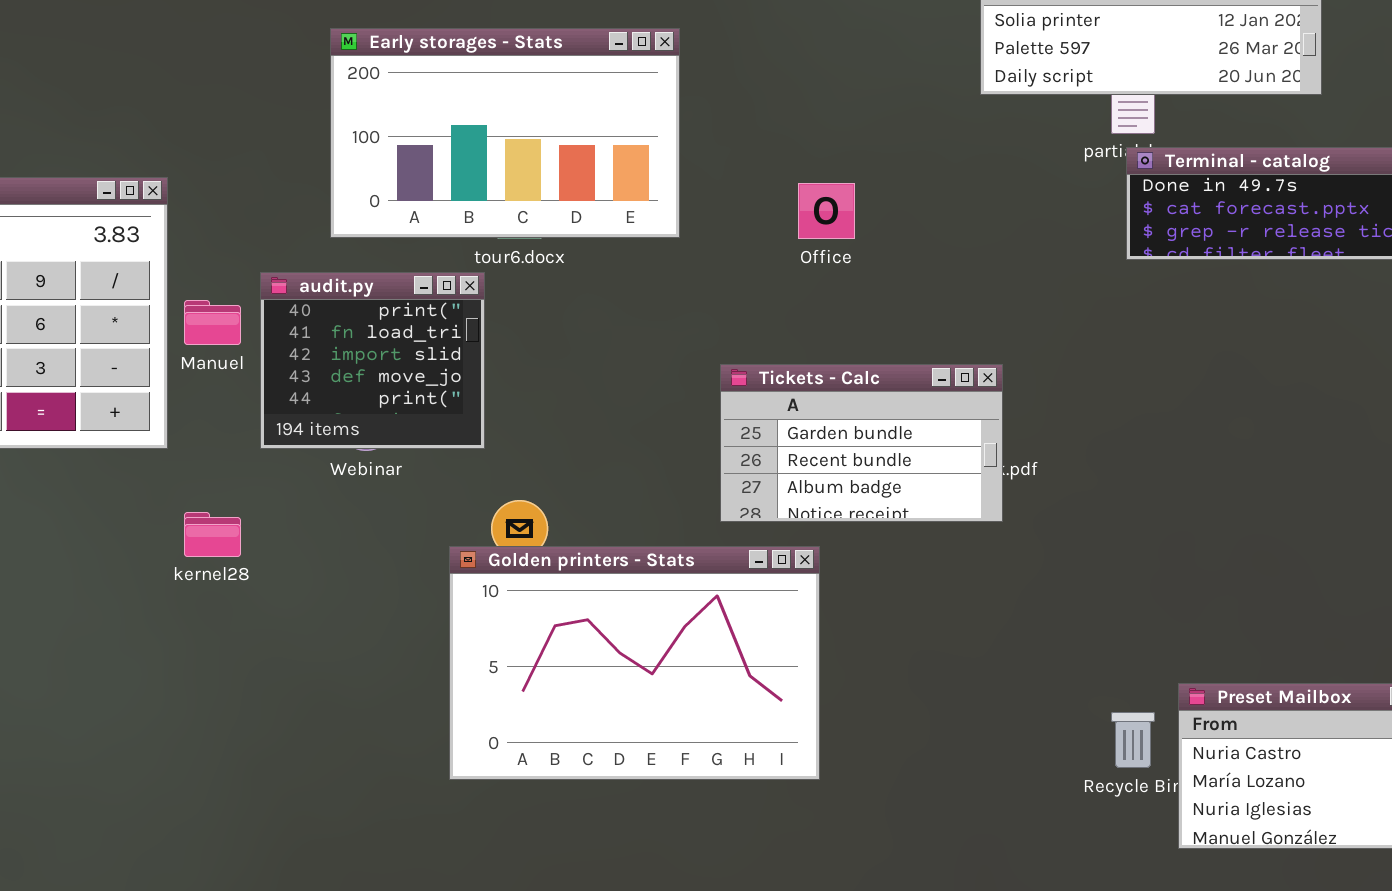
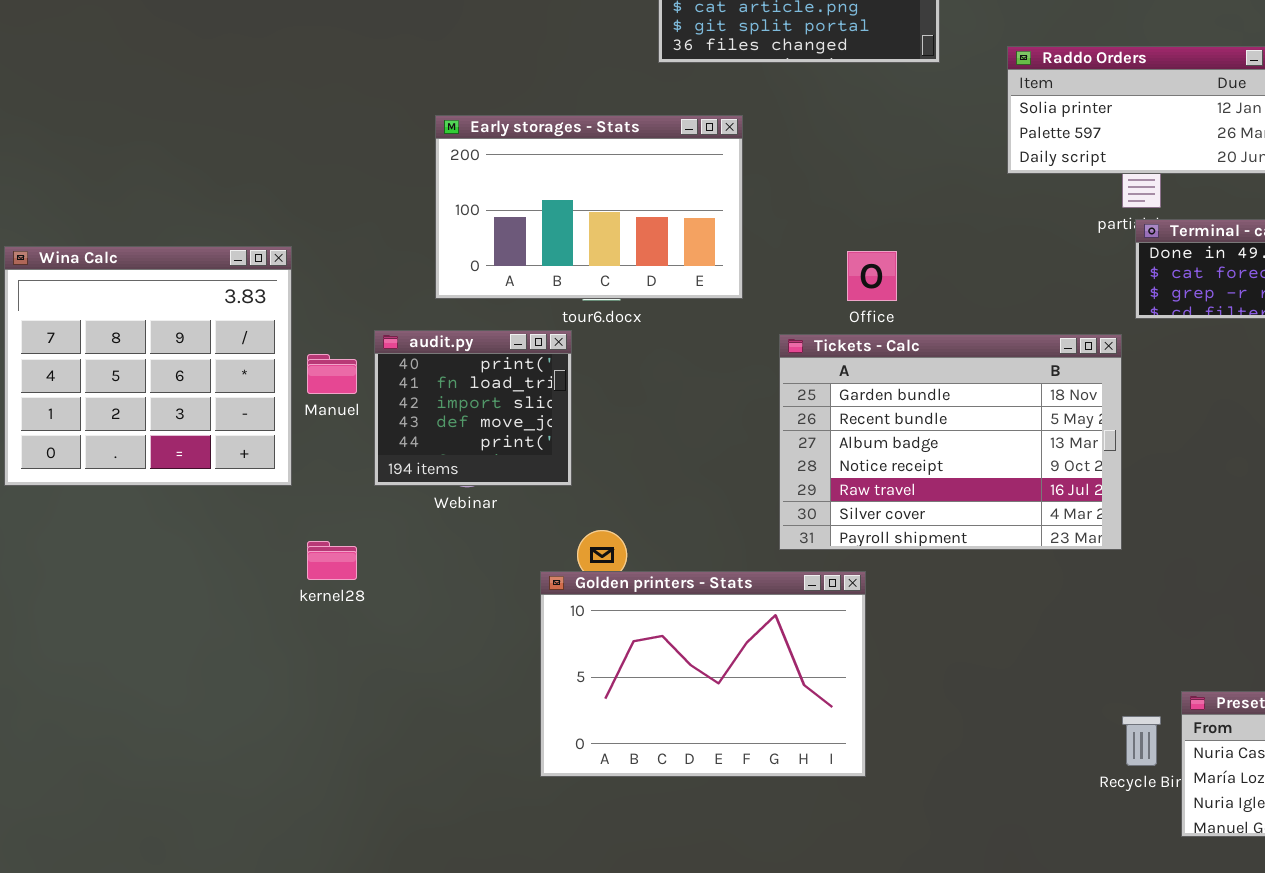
Tickets - Calc: [720,364,1003,522] -> [779,334,1122,550], resized

